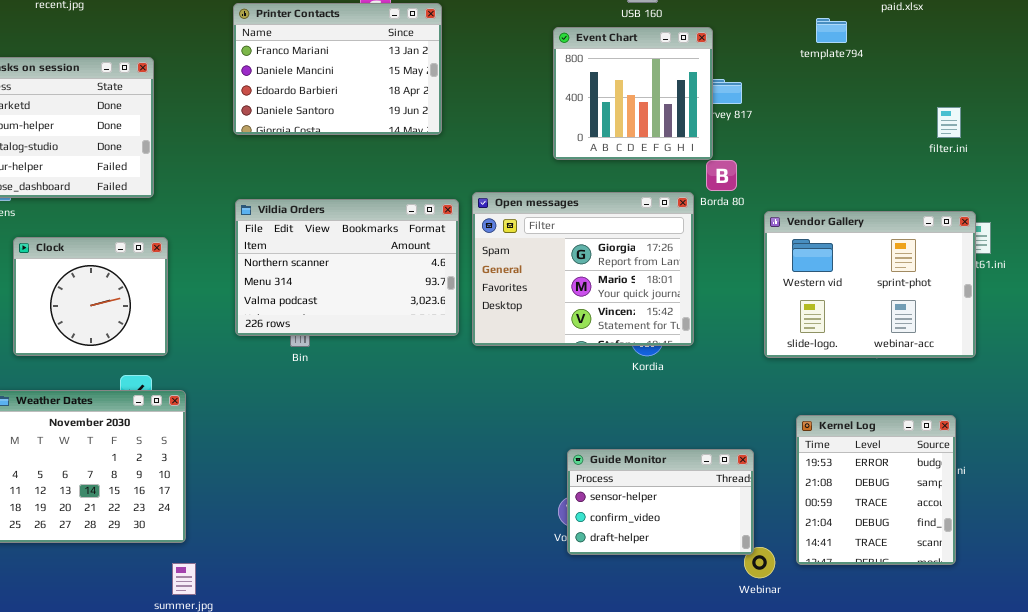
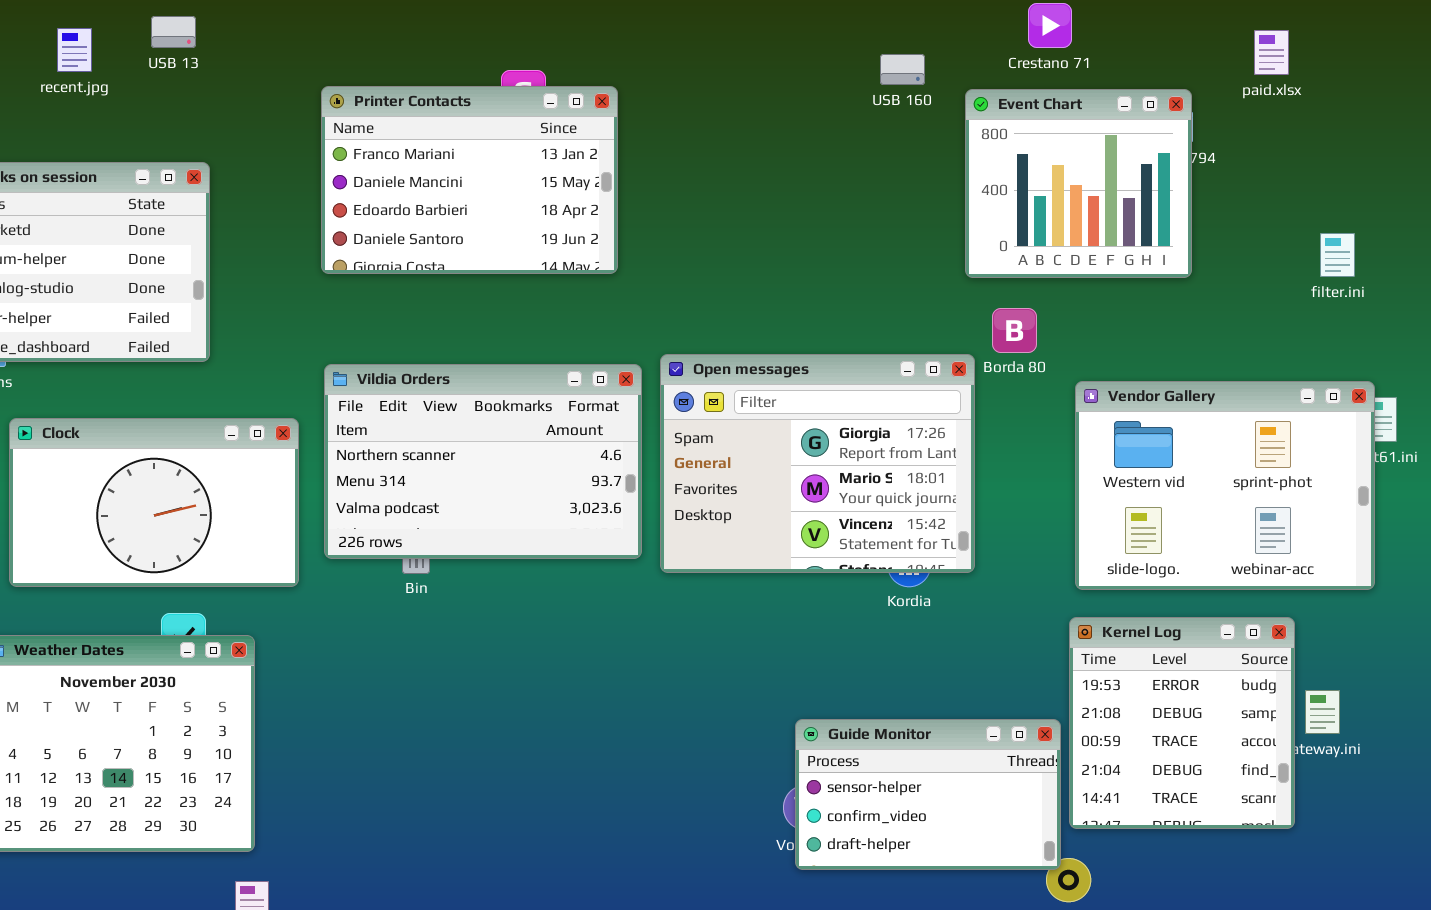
Event Chart: [553,27,713,160] -> [965,89,1192,278], moved
Clock: [13,237,168,356] -> [9,418,299,587], resized
Kernel Log: [796,415,956,565] -> [1069,617,1295,829], moved

